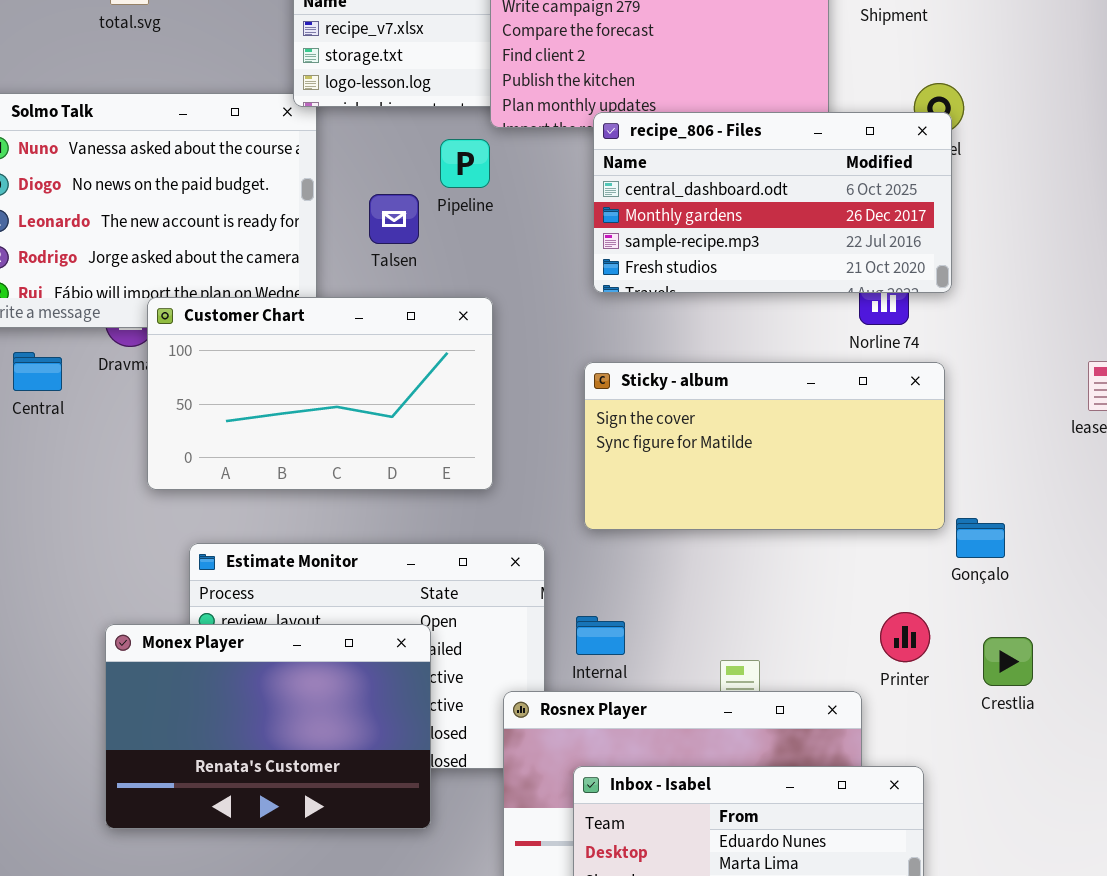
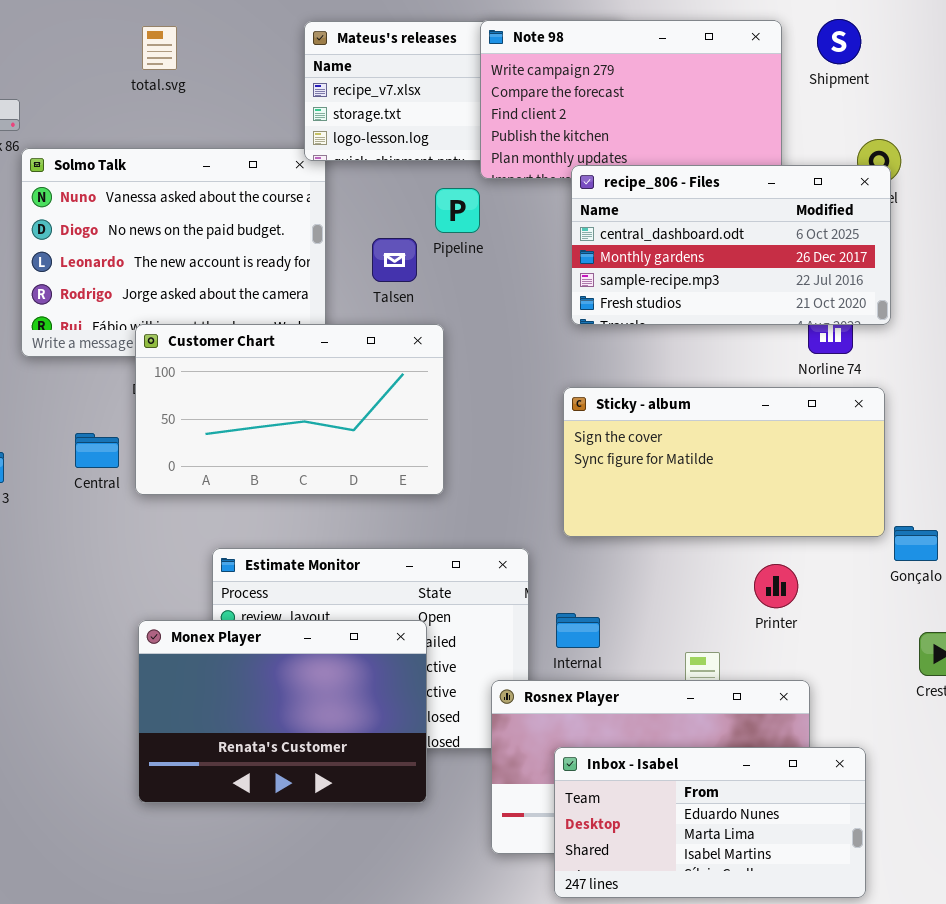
Customer Chart: [147,297,493,490] -> [135,324,444,495], moved
Central: [13,352,62,391] -> [75,433,119,468], moved
Printer: [880,612,930,662] -> [754,564,798,608], moved

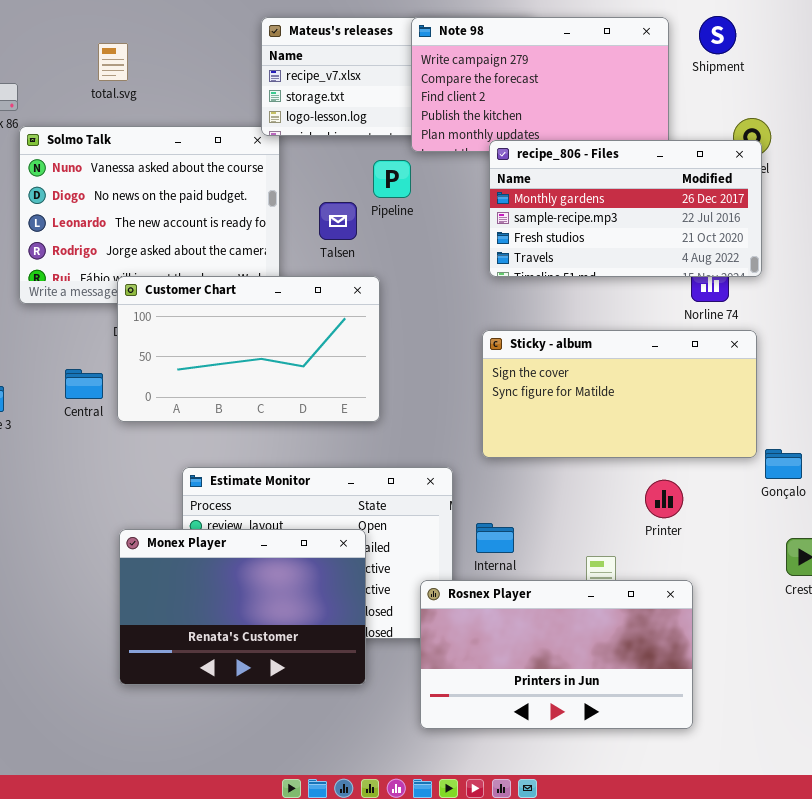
total.svg: [142,26,177,70] -> [98,43,128,81], moved
recipe_806 - Files: [571,165,891,325] -> [489,140,762,277], scrolled down 1 row
Inbox - Isabel: [554,747,866,898] -> none, closed

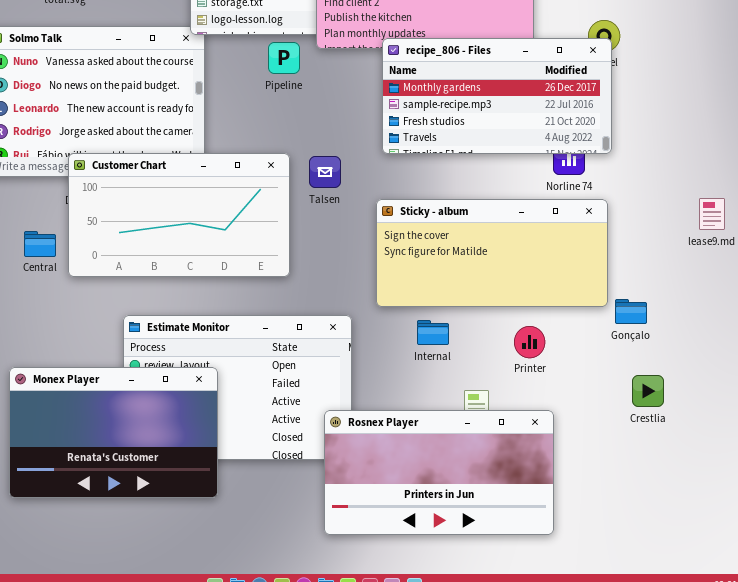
Pipeline: [373,160,411,198] -> [268,42,300,74], moved
Talsen: [319,202,357,240] -> [309,156,341,188], moved
Internal: [476,523,514,553] -> [417,320,449,345], moved
Monex Player: [119,529,366,685] -> [9,367,218,498], moved

